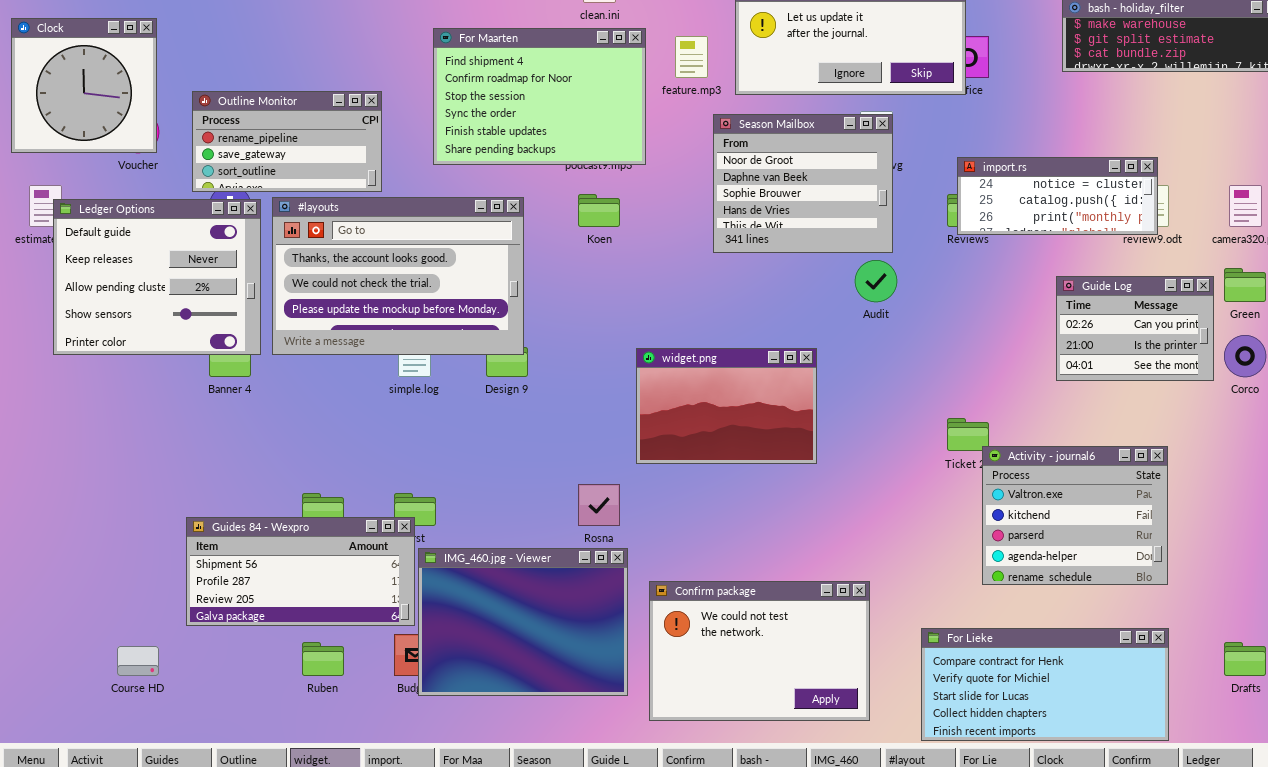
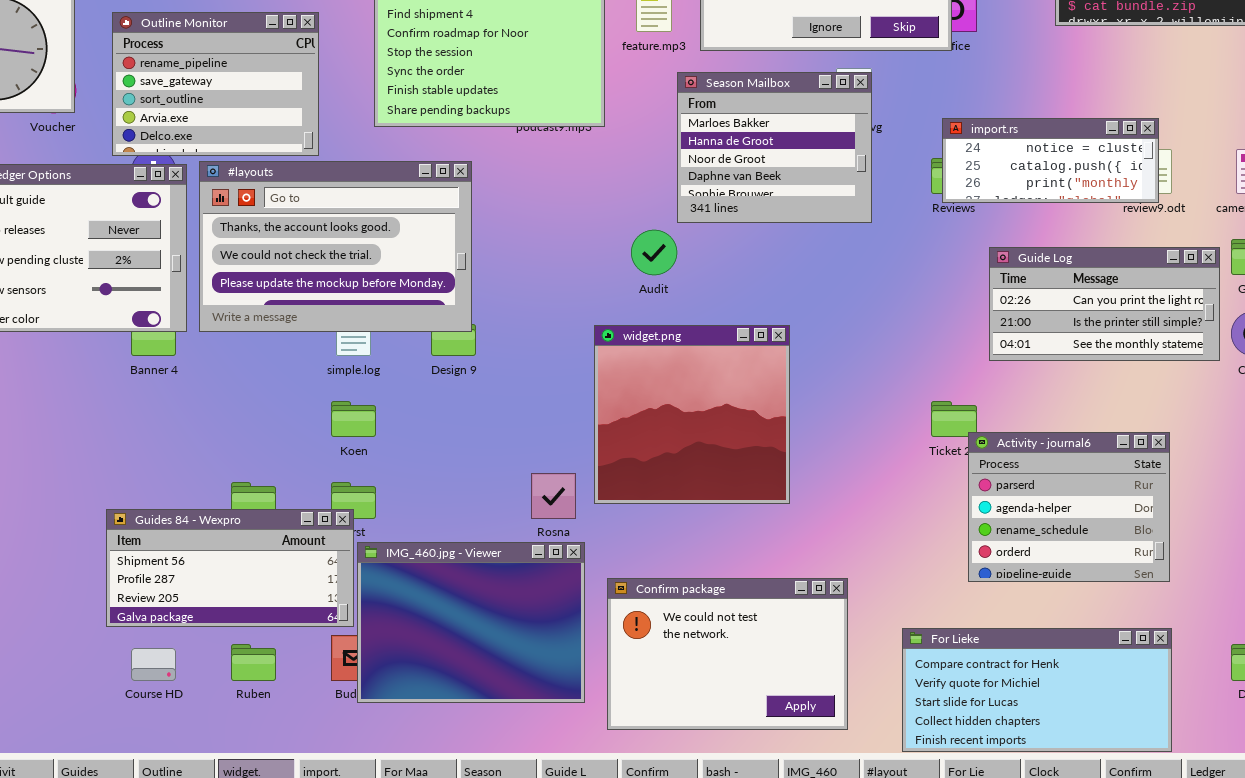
Outline Monitor: [192,91,382,192] -> [112,12,319,156], resized
Season Mailbox: [713,114,893,253] -> [677,72,872,223], scrolled up 2 rows
Koen: [578,194,620,227] -> [331,401,376,437], moved
Audit: [855,260,897,302] -> [631,230,677,275], moved
Guide Log: [1056,276,1214,381] -> [989,247,1220,361], resized
widget.png: [636,348,817,464] -> [594,325,790,504], resized
Activity - journal6: [982,446,1168,585] -> [968,432,1170,582], scrolled down 2 rows
Course HD: [117,646,159,676] -> [131,648,176,681], moved

